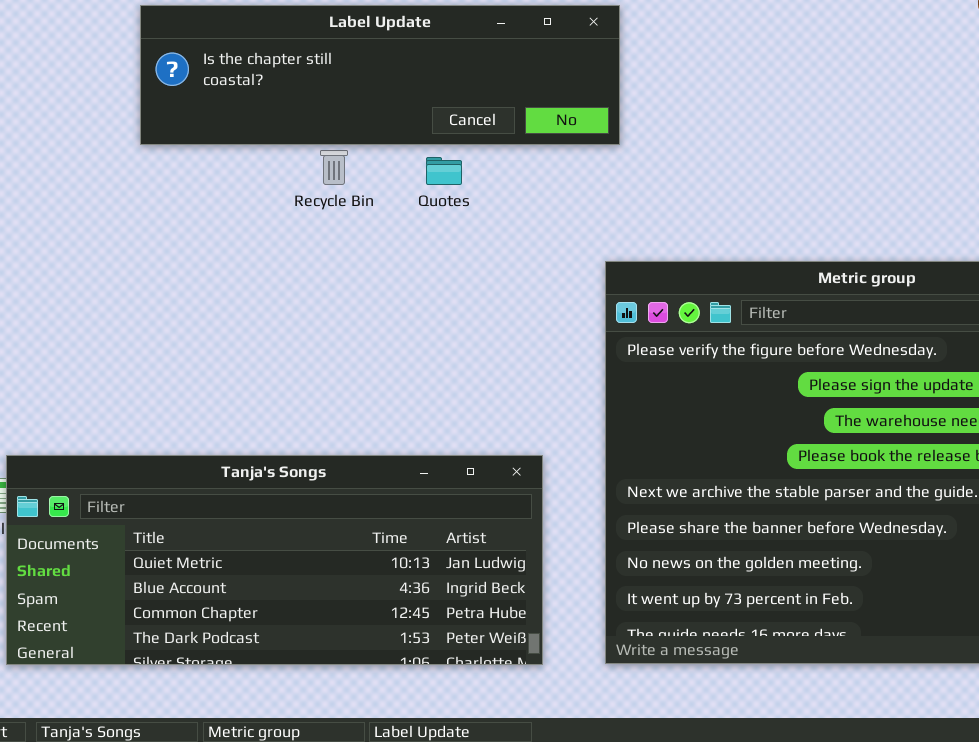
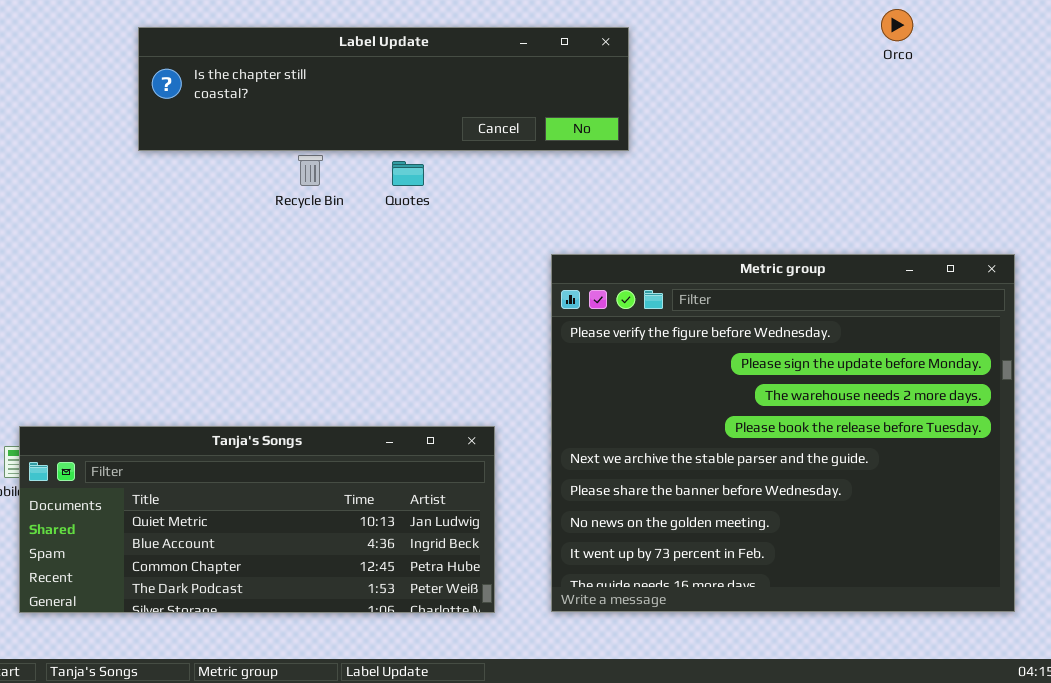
Label Update: [140,5,620,145] -> [138,27,629,151], resized

